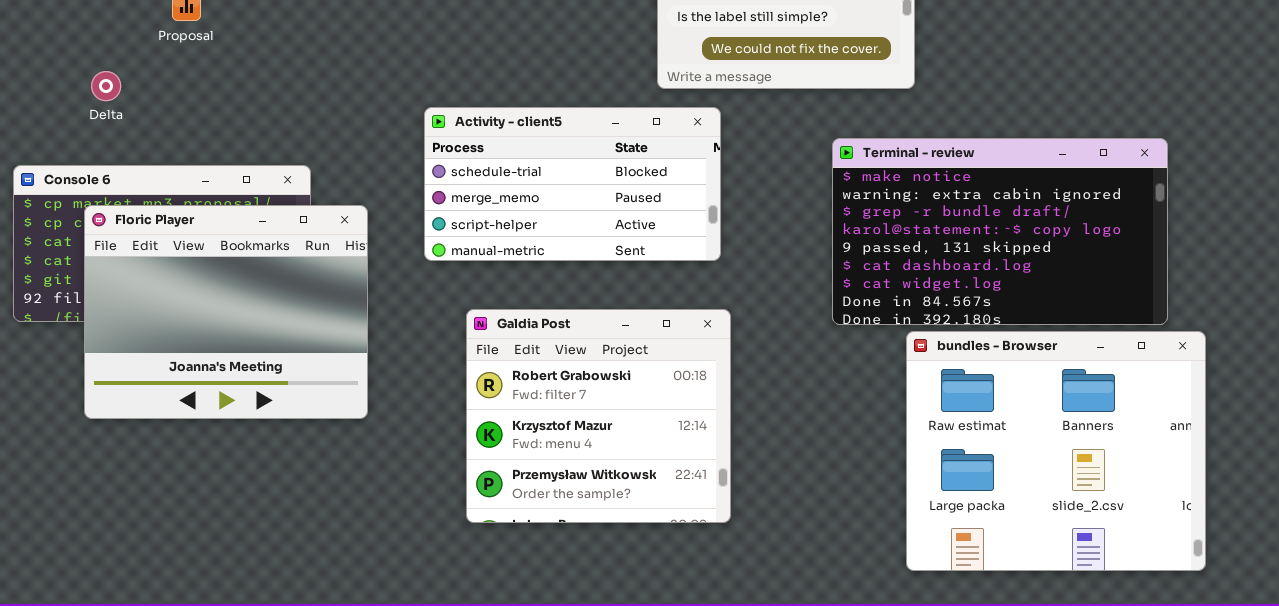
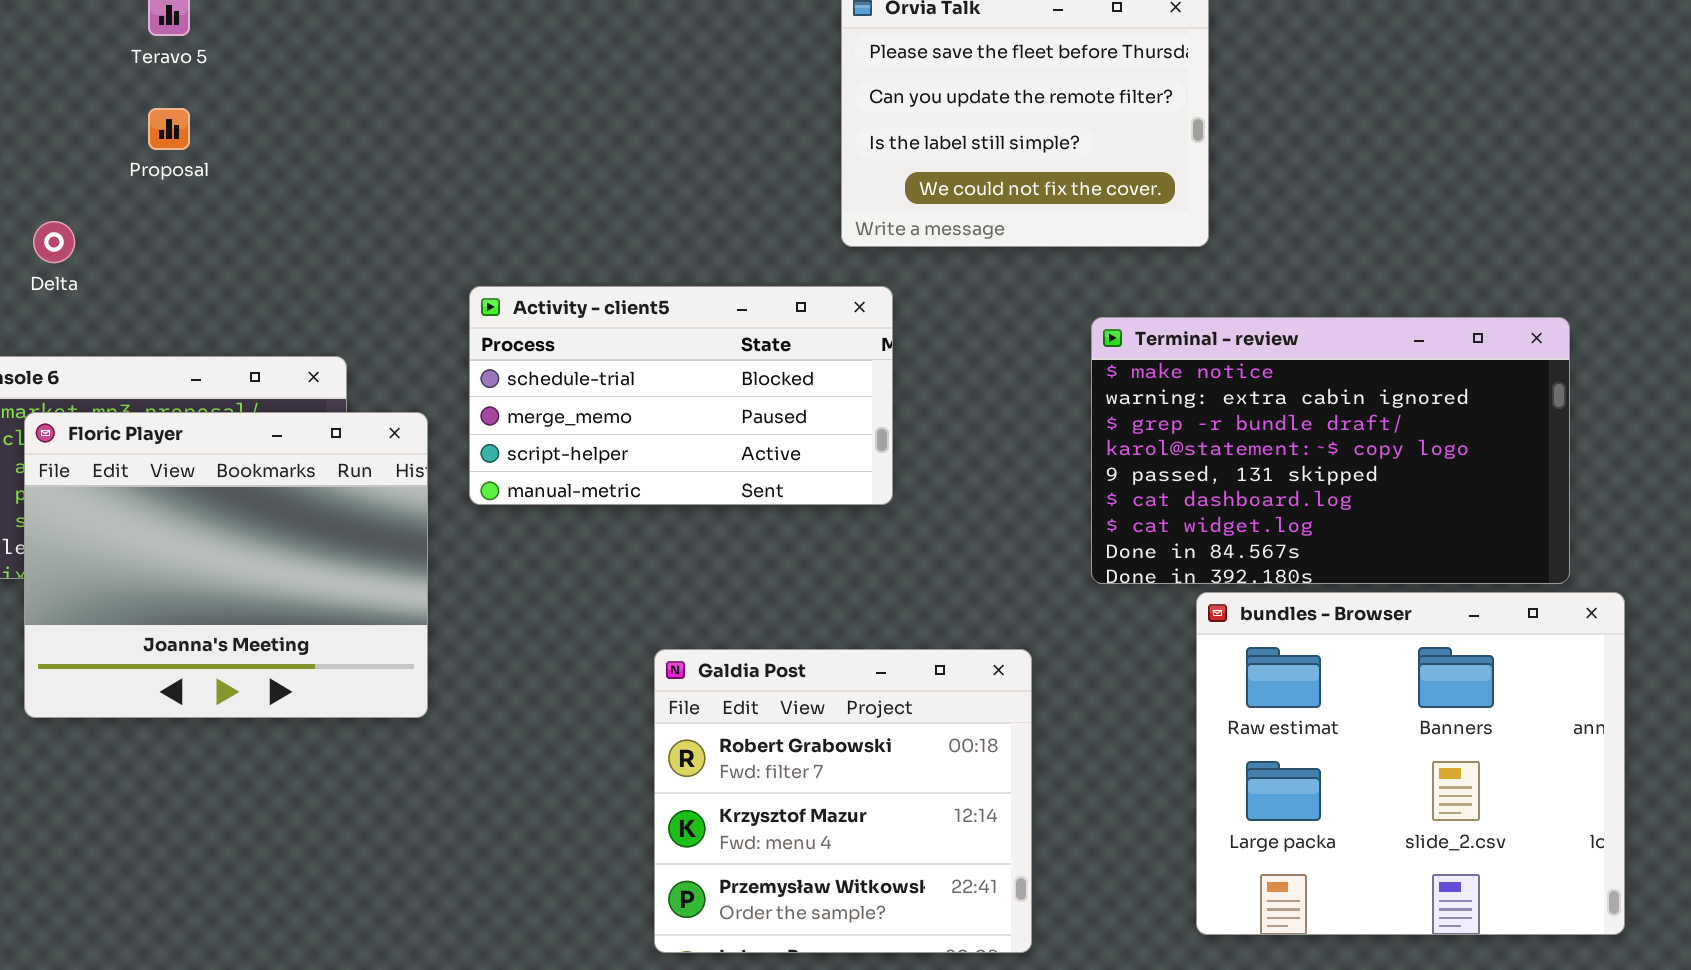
Activity - client5: [424,107,721,261] -> [469,286,893,505], moved
Galdia Post: [466,309,731,523] -> [654,649,1032,953], moved

